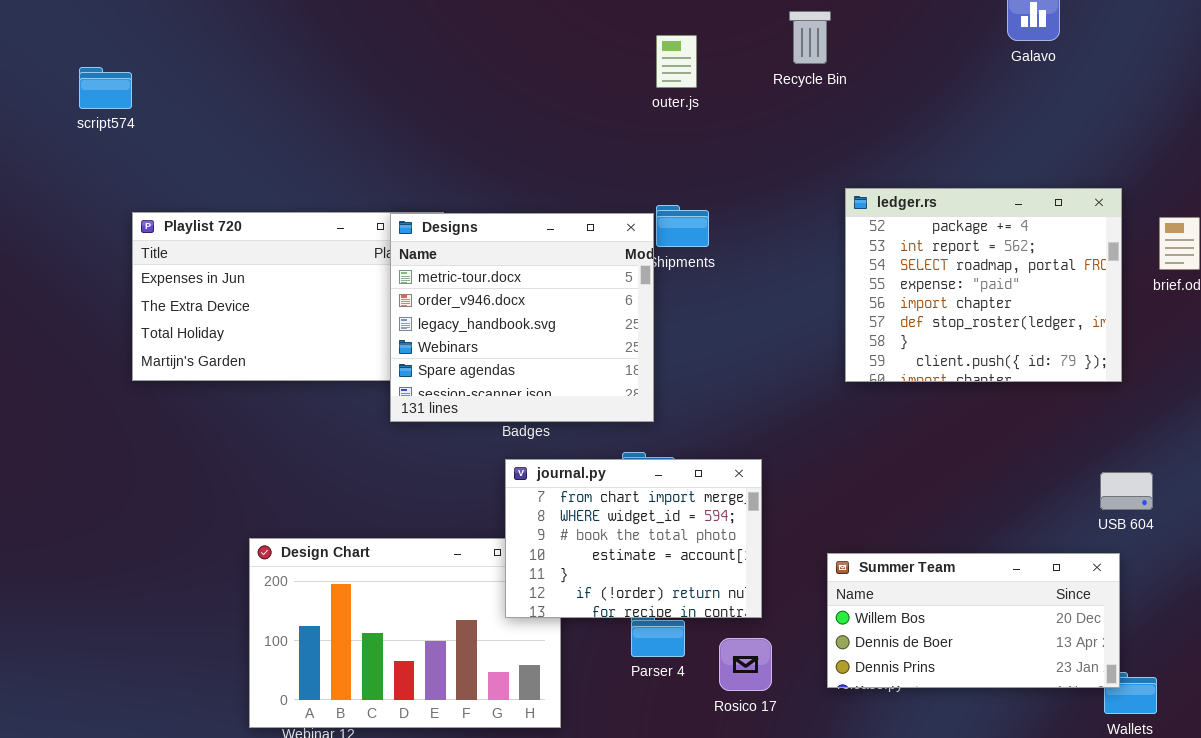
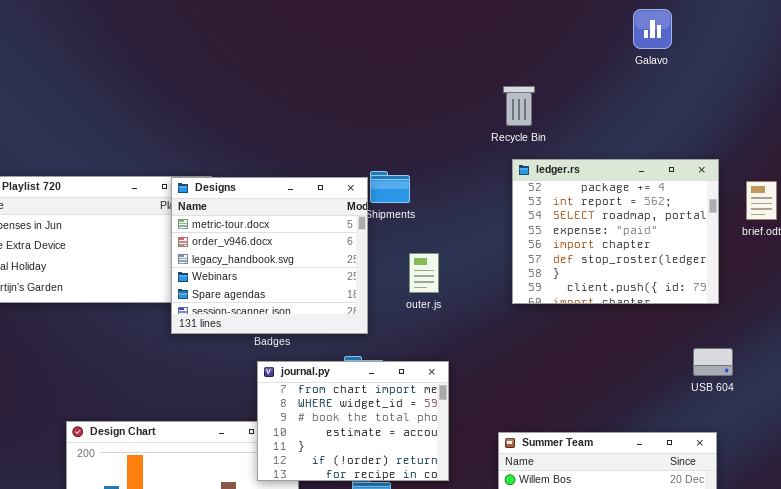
Recycle Bin: [789,11,831,64] -> [503,86,535,126], moved
outer.js: [656,35,697,88] -> [409,253,439,293], moved
USB 604: [1100,472,1153,510] -> [693,348,733,376], moved

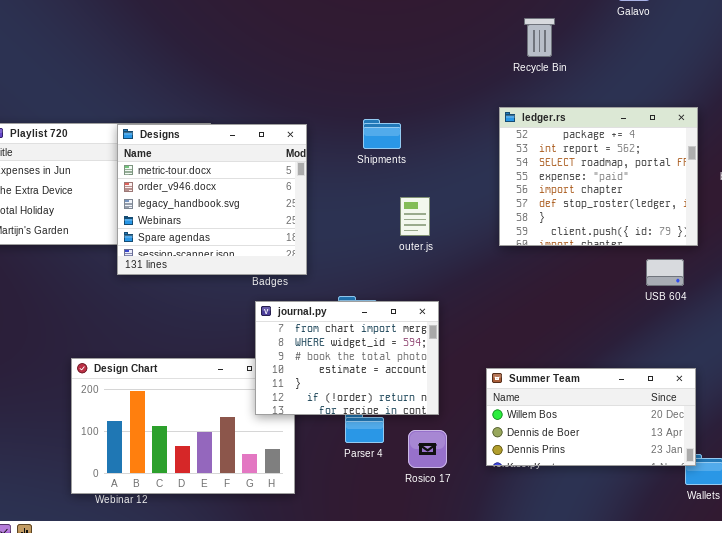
Recycle Bin: [503,86,535,126] -> [524,18,555,57], moved
Designs: [171,177,368,334] -> [117,124,307,275], moved
USB 604: [693,348,733,376] -> [646,259,684,286], moved

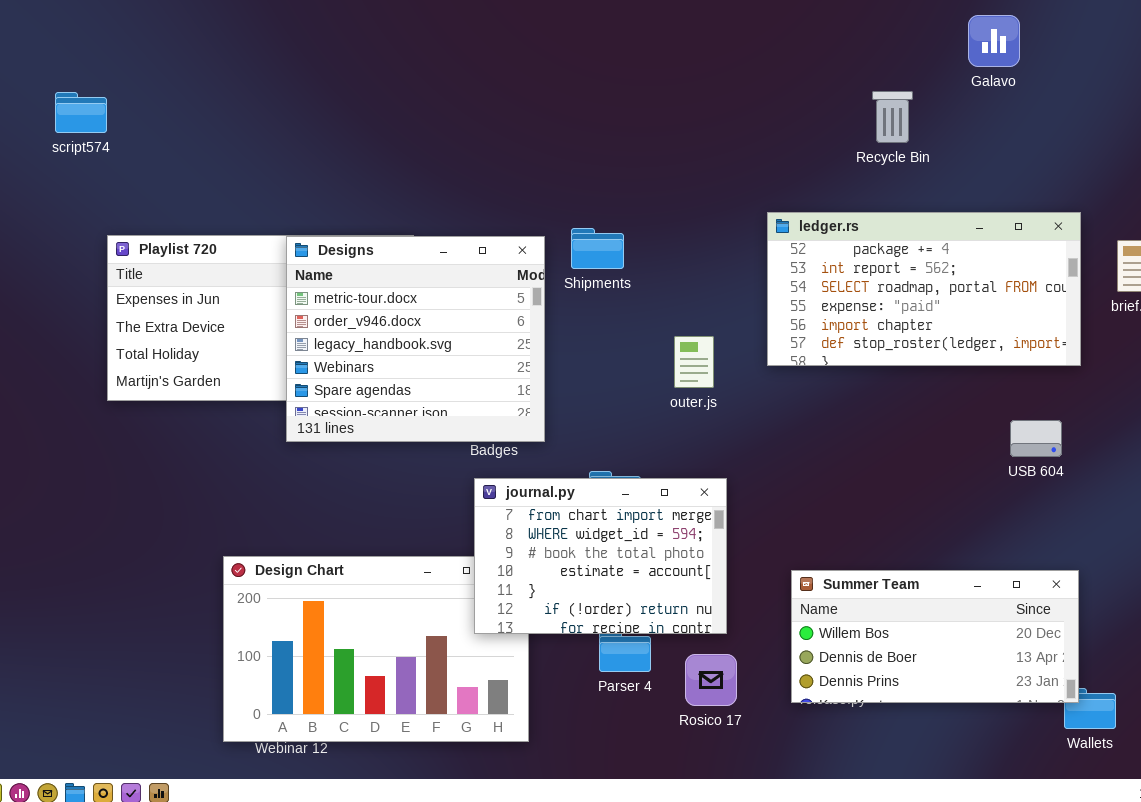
Recycle Bin: [524,18,555,57] -> [872,91,913,143], moved
ledger.rs: [499,107,698,246] -> [767,212,1081,366], resized
Shipments: [363,119,401,149] -> [571,228,624,269], moved

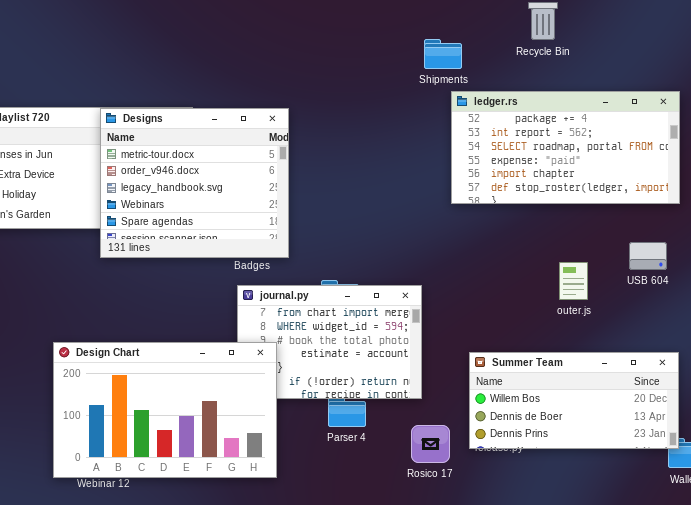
Shipments: [571,228,624,269] -> [424,39,462,69], moved
outer.js: [674,336,714,388] -> [559,262,588,300], moved
Design Chart: [223,556,529,742] -> [53,342,277,478], raised
Rosico 17: [685,654,737,706] -> [411,425,450,463], moved

